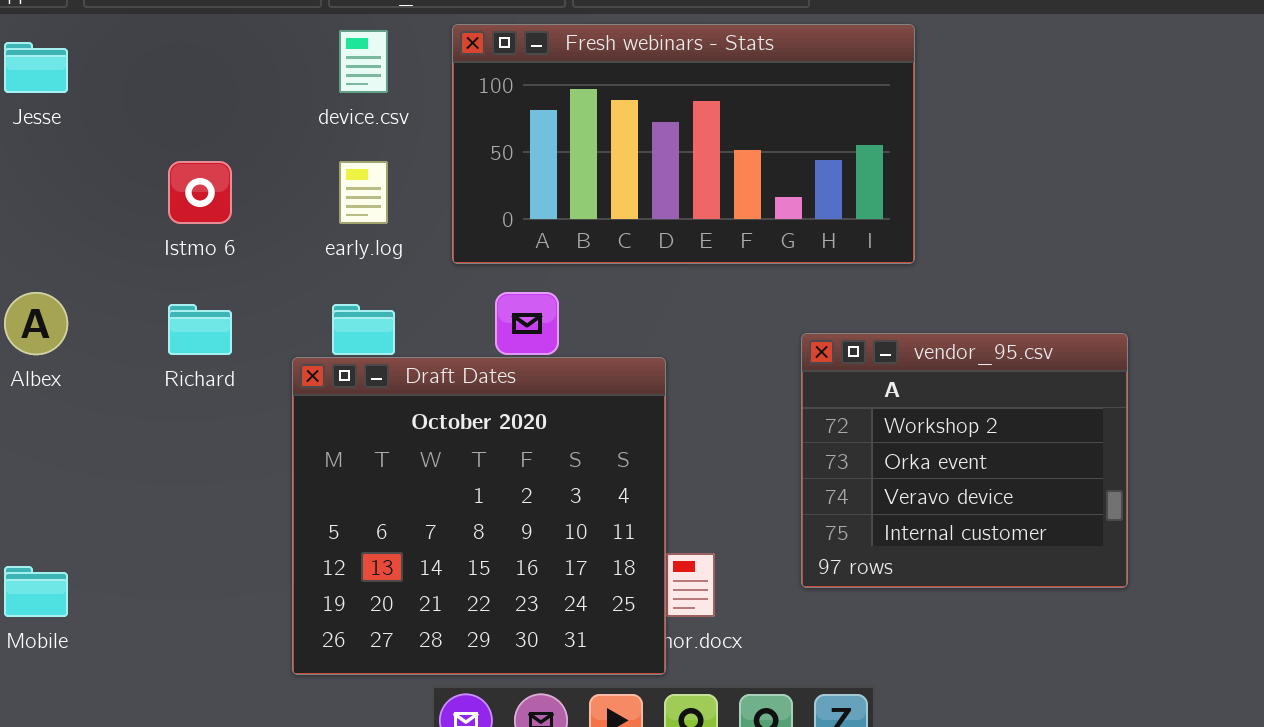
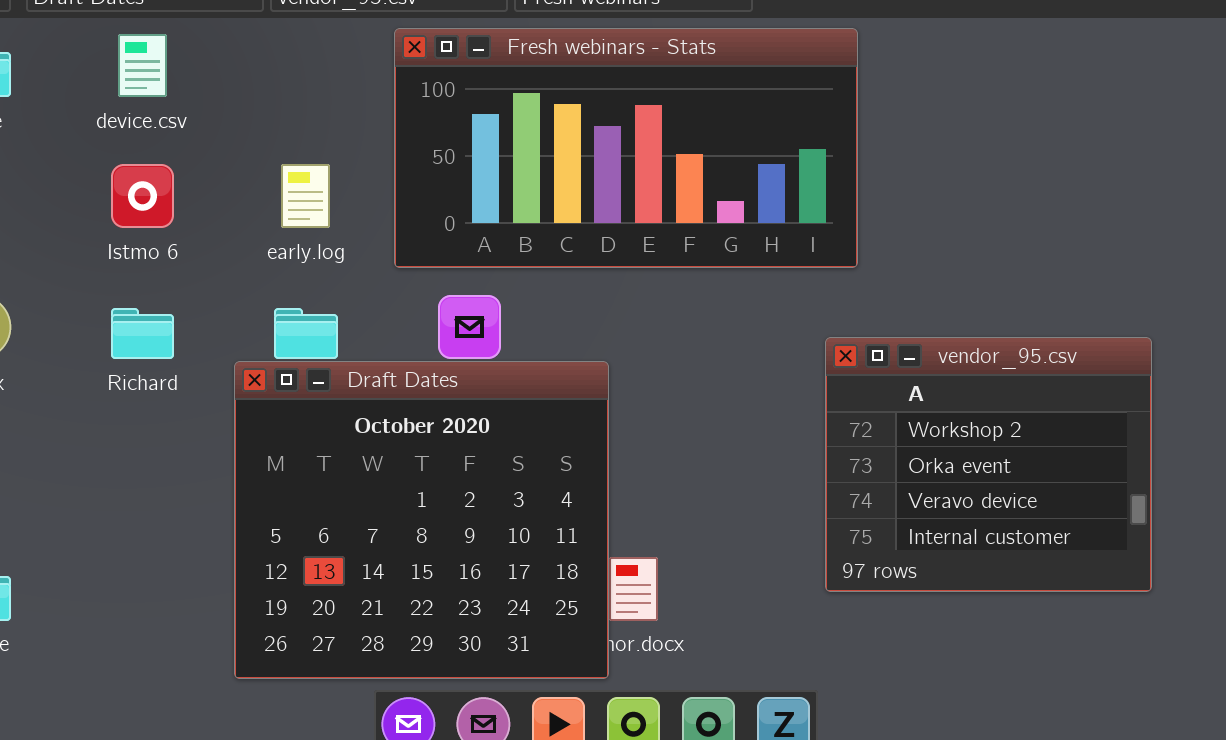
device.csv: [339,30,388,93] -> [118,34,167,97], moved
vendor_95.csv: [801,333,1128,588] -> [825,337,1152,592], moved

